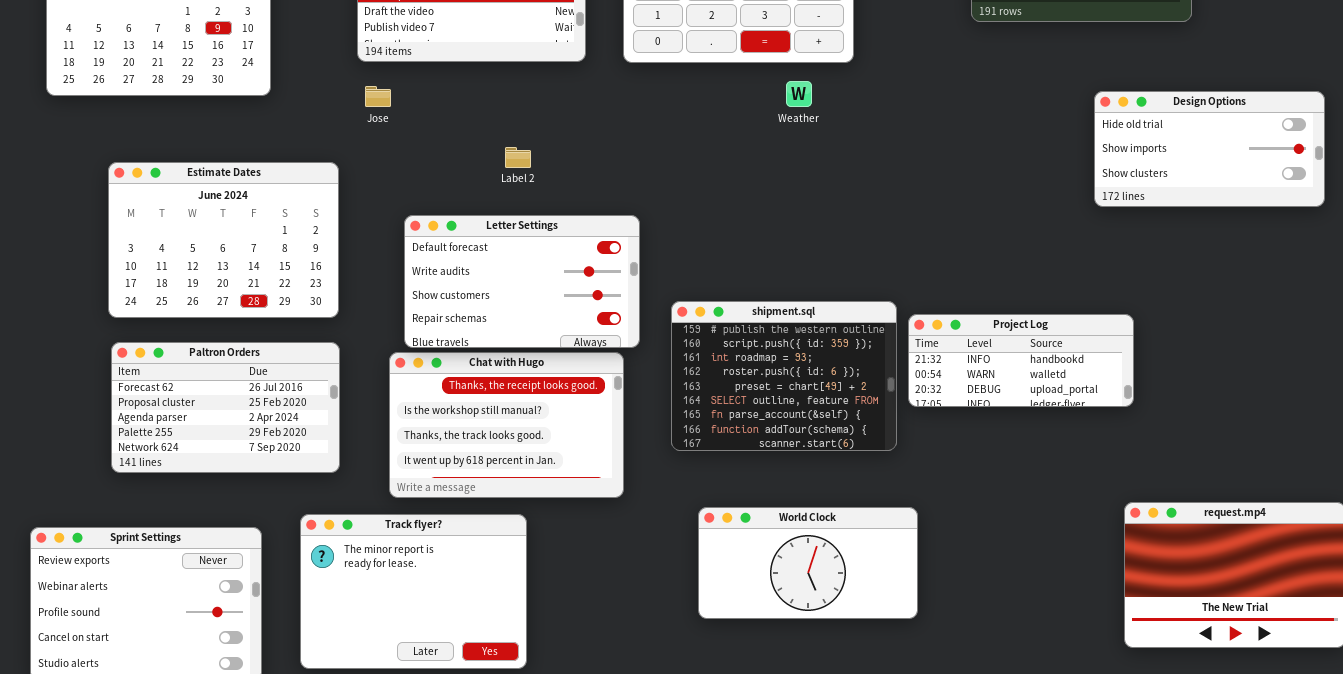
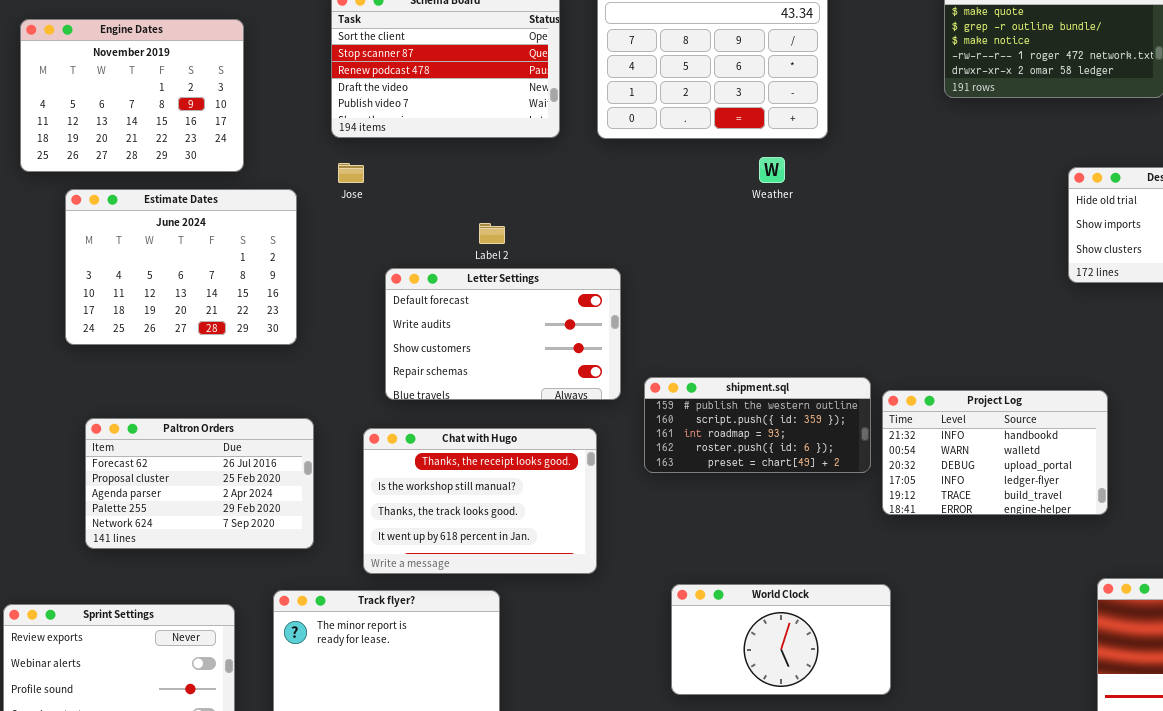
Estimate Dates: [108,162,339,318] -> [65,189,297,345], moved
Letter Settings: [404,215,640,348] -> [385,268,621,400], moved
shipment.sql: [671,301,897,451] -> [644,377,871,473], resized
Project Log: [908,314,1134,407] -> [882,390,1108,515], resized

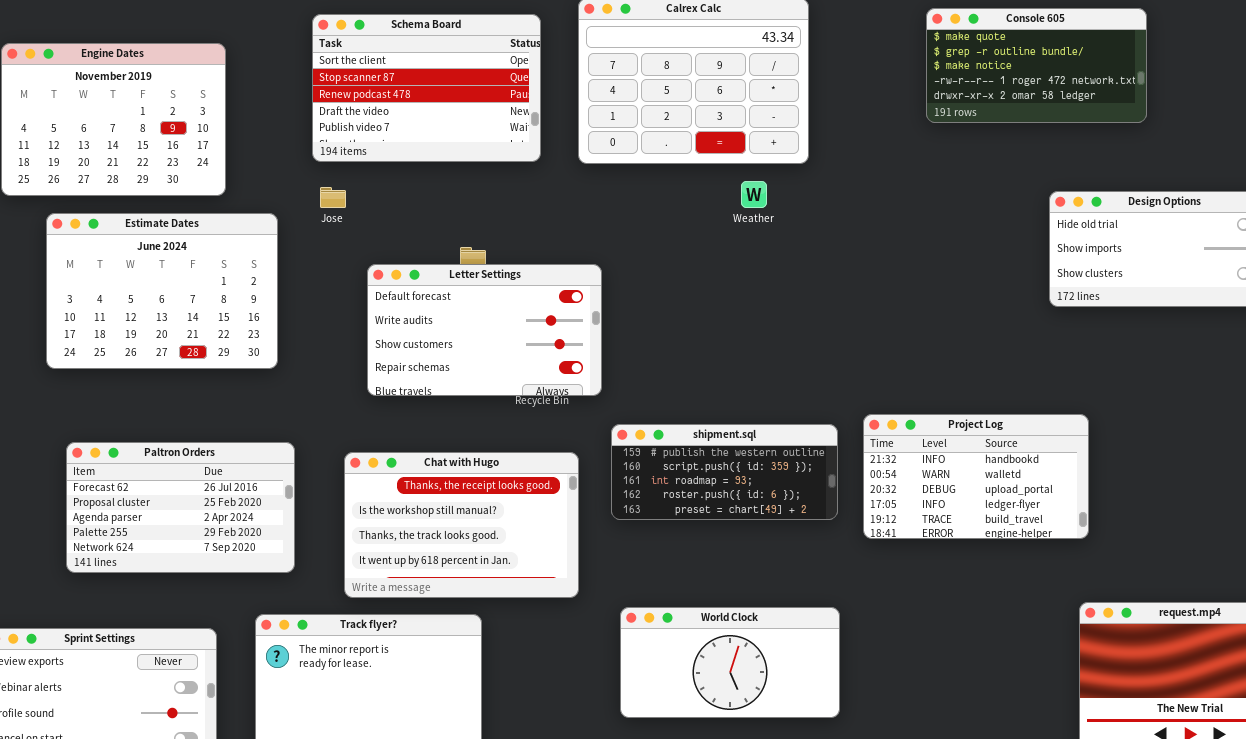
Letter Settings: [385,268,621,400] -> [367,264,602,396], moved
shipment.sql: [644,377,871,473] -> [611,424,838,520], moved
World Clock: [671,584,891,695] -> [620,607,840,718], moved

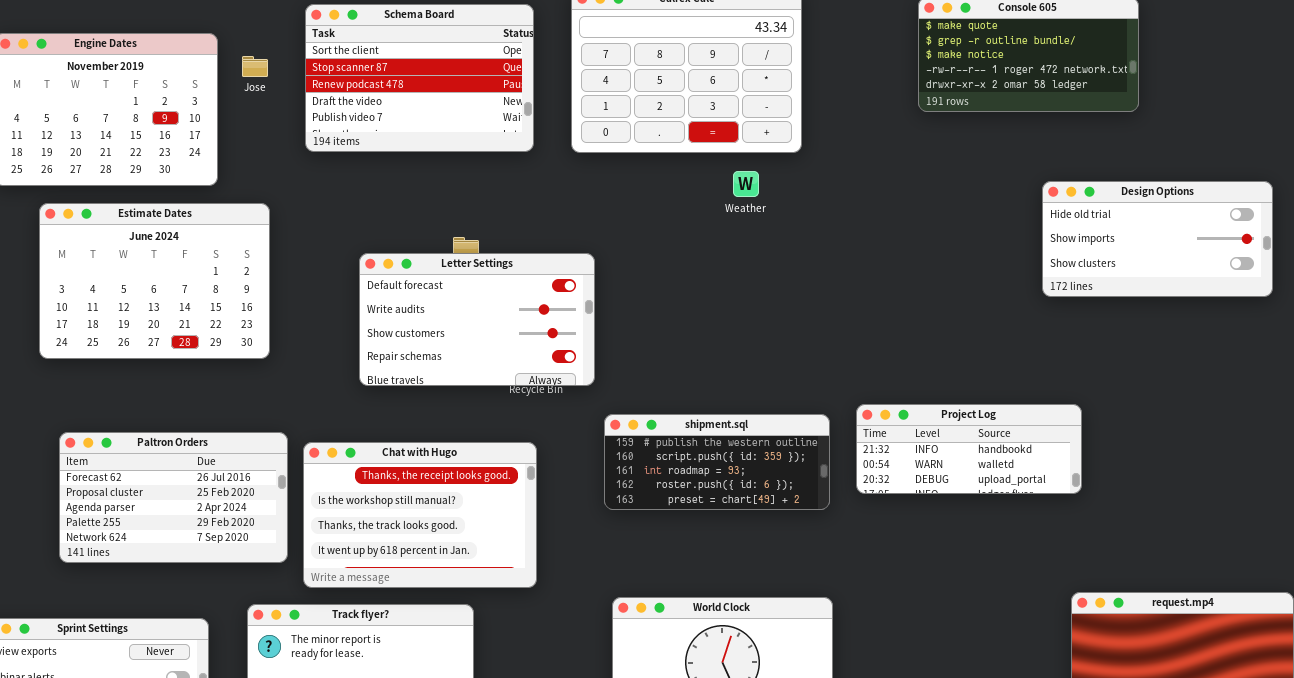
Jose: [320,187,346,208] -> [242,56,268,77], moved
Project Log: [863,414,1089,539] -> [856,404,1082,494], resized
Chat with Hugo: [344,452,579,598] -> [303,442,537,588], moved

